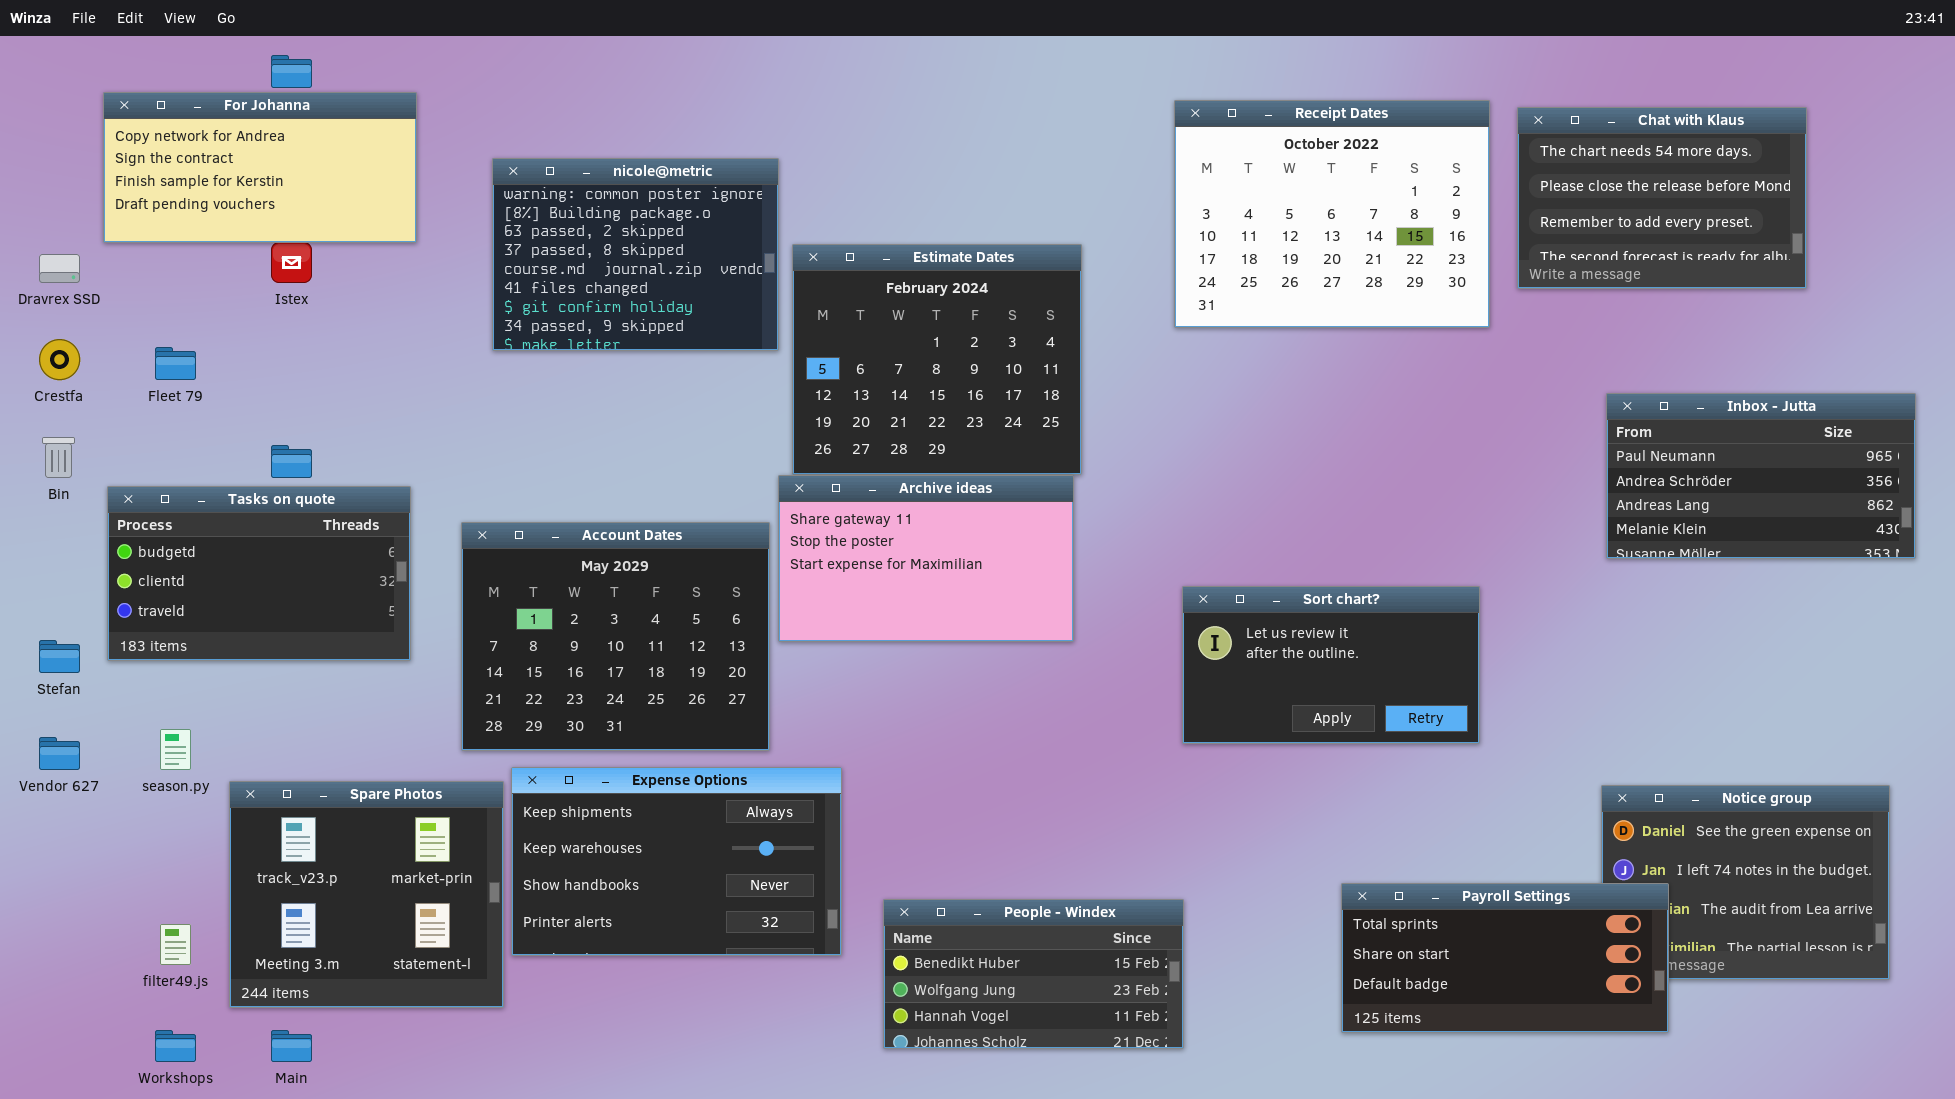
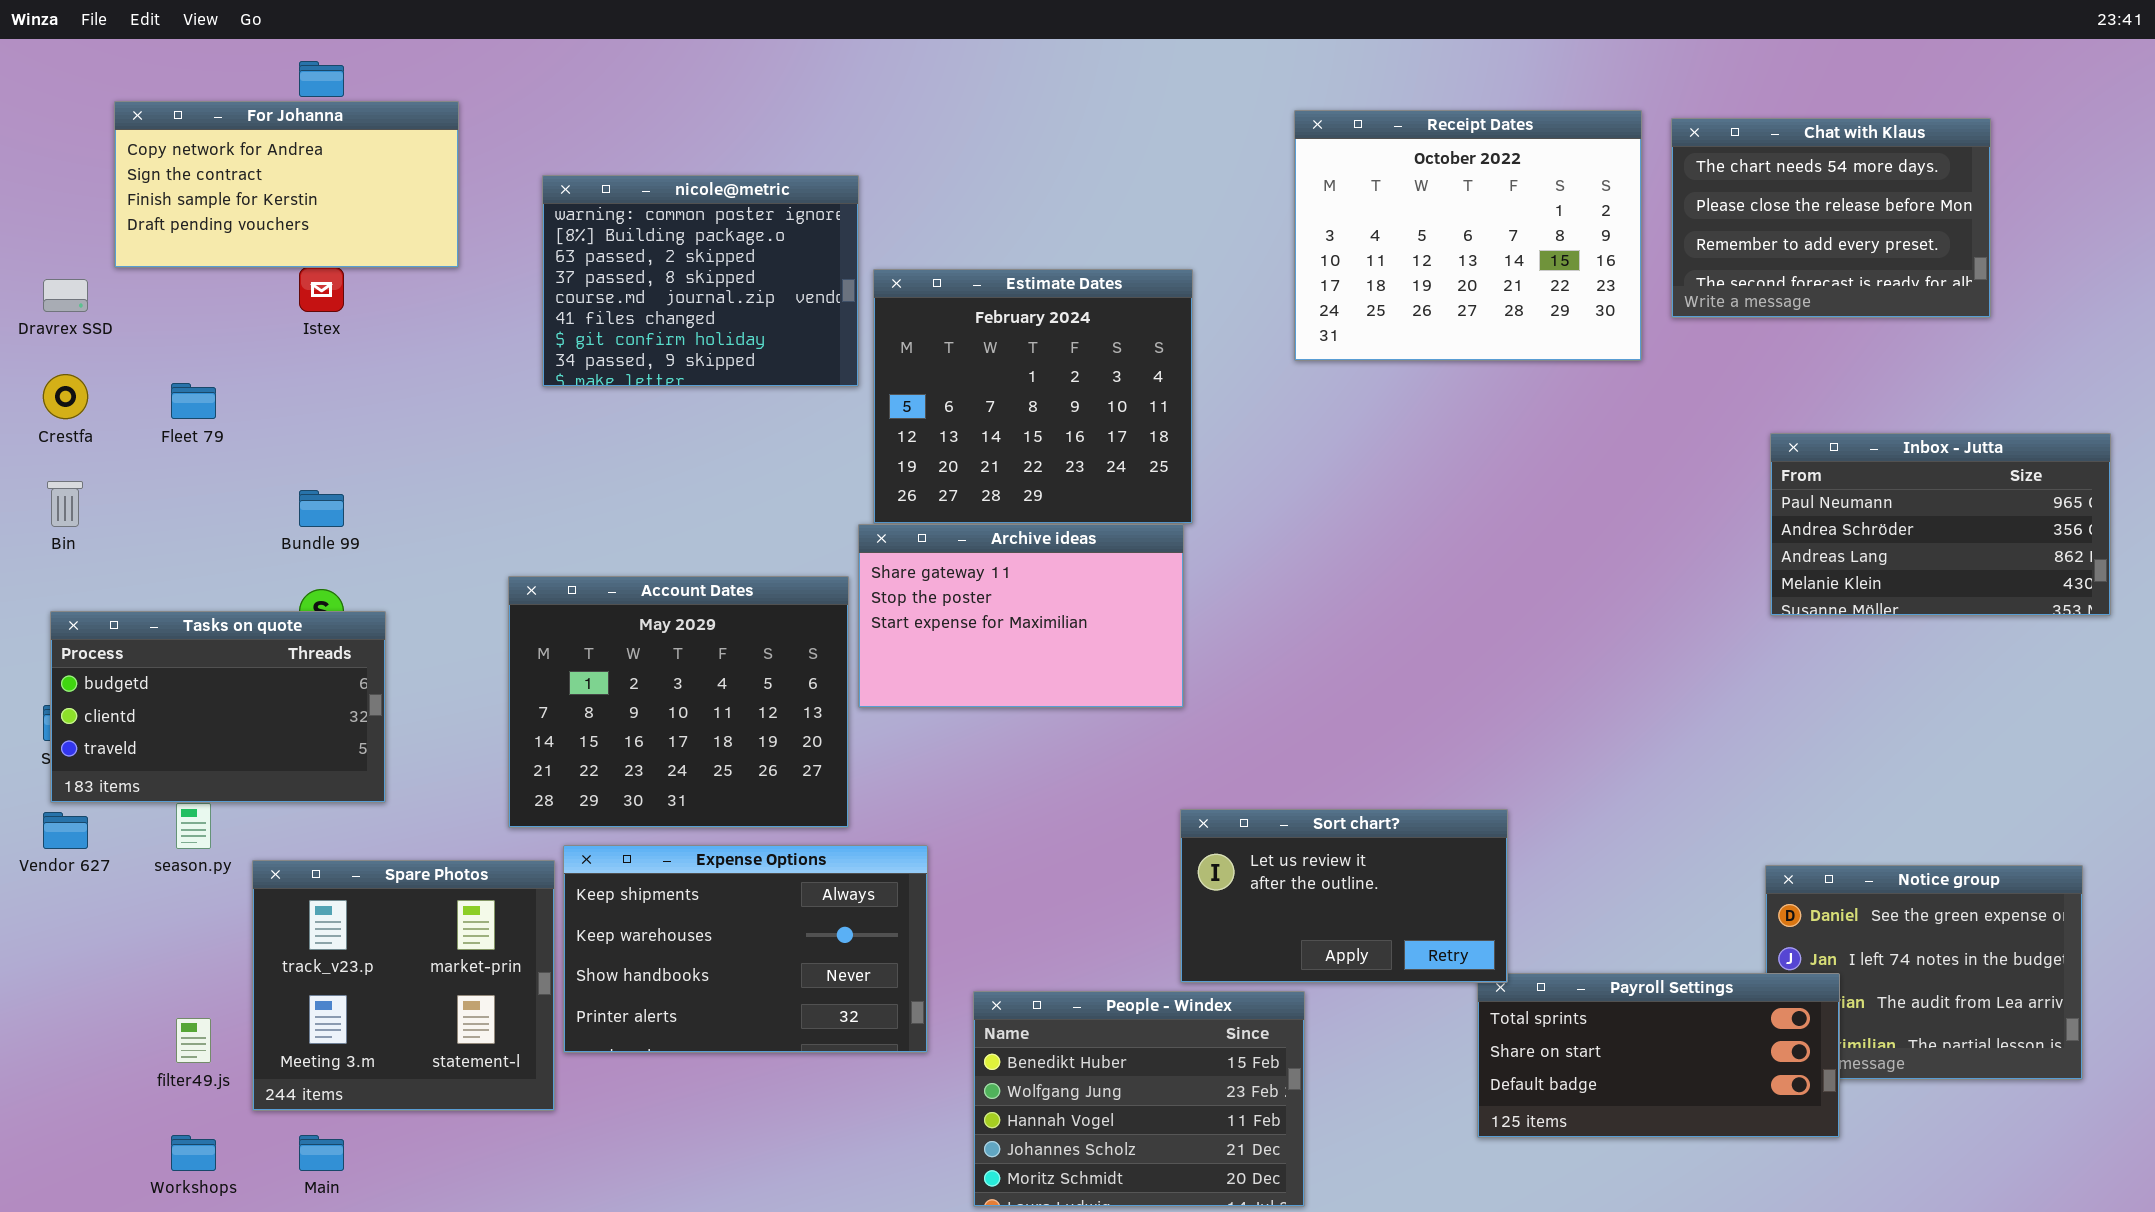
Tasks on quote: [107,486,411,661] -> [50,611,386,803], moved
Sort chart?: [1182,586,1480,744] -> [1180,809,1508,983], moved
People - Windex: [883,899,1184,1049] -> [973,991,1305,1207], resized

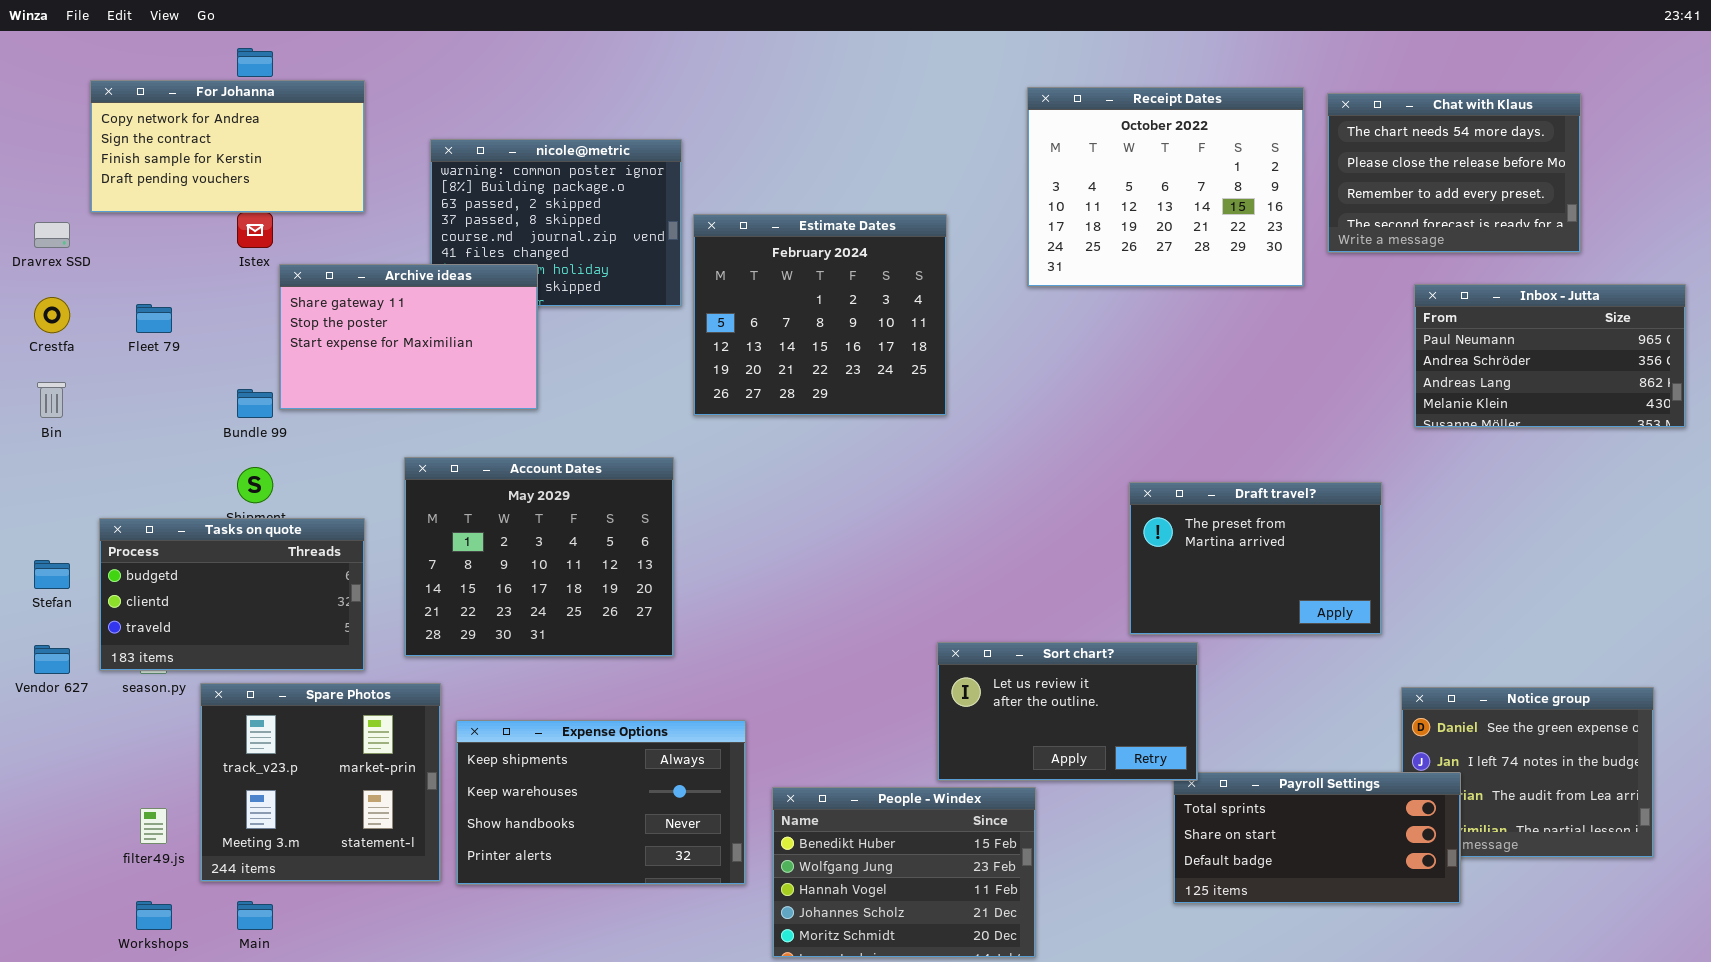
Inbox - Jutta: [1770,433,2111,616] -> [1414,284,1686,428], moved
Archive ideas: [858,524,1184,708] -> [279,264,538,410], moved
Draft travel?: none -> [1129,482,1382,635], opened
Tasks on quote: [50,611,386,803] -> [99,518,365,671], moved
Expense Options: [563,845,928,1053] -> [456,720,746,885], moved

